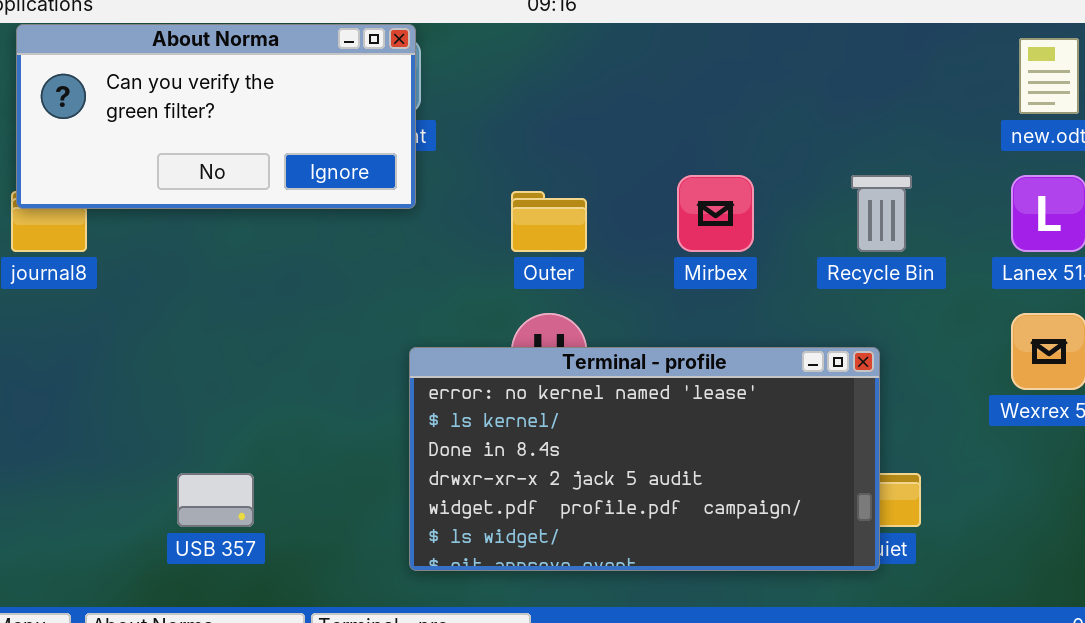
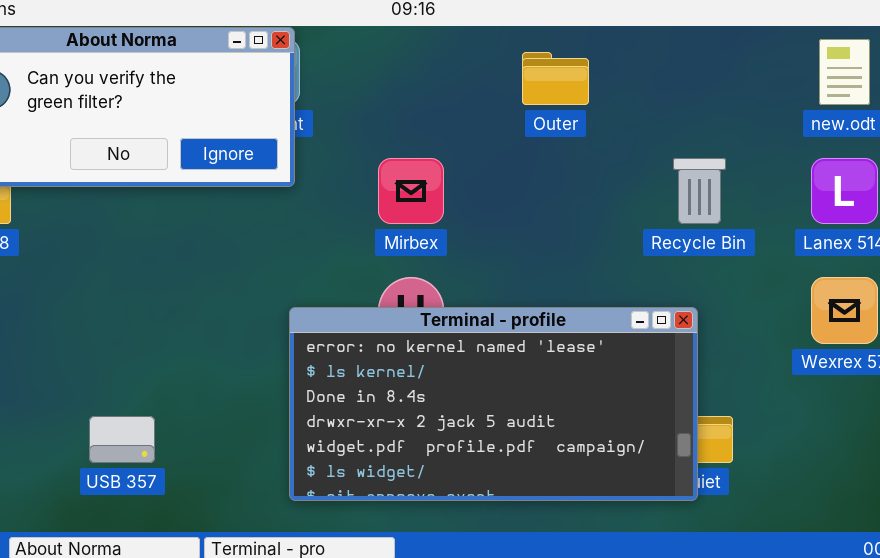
Mirbex: [677,175,754,252] -> [378,158,444,224], moved
Outer: [511,191,587,252] -> [522,52,589,105], moved

